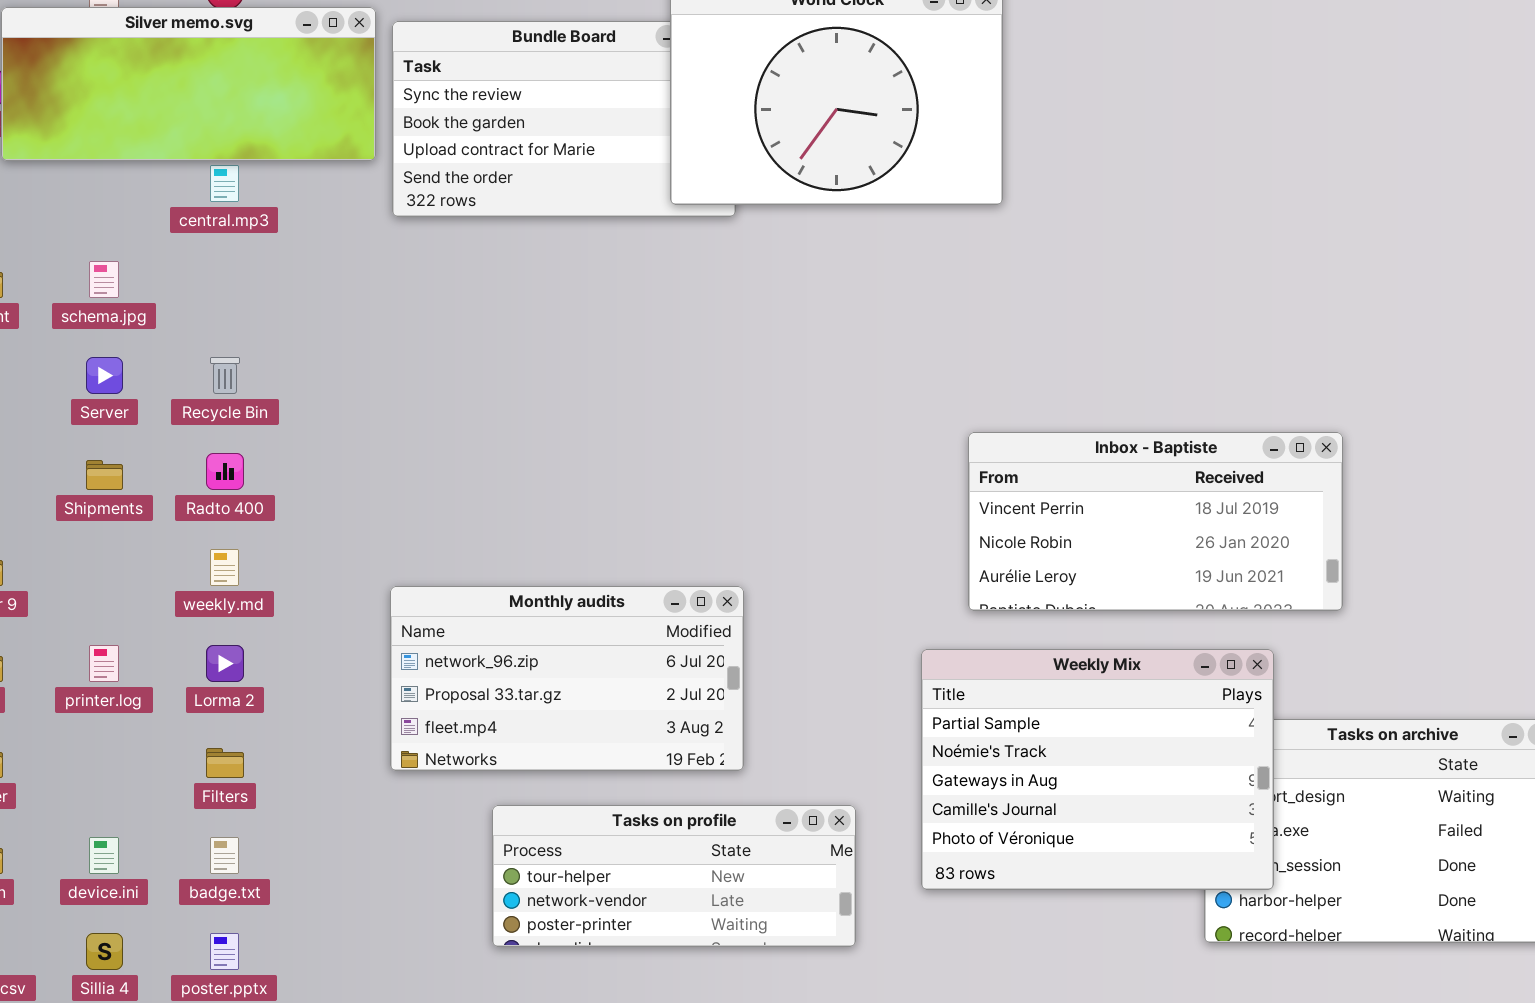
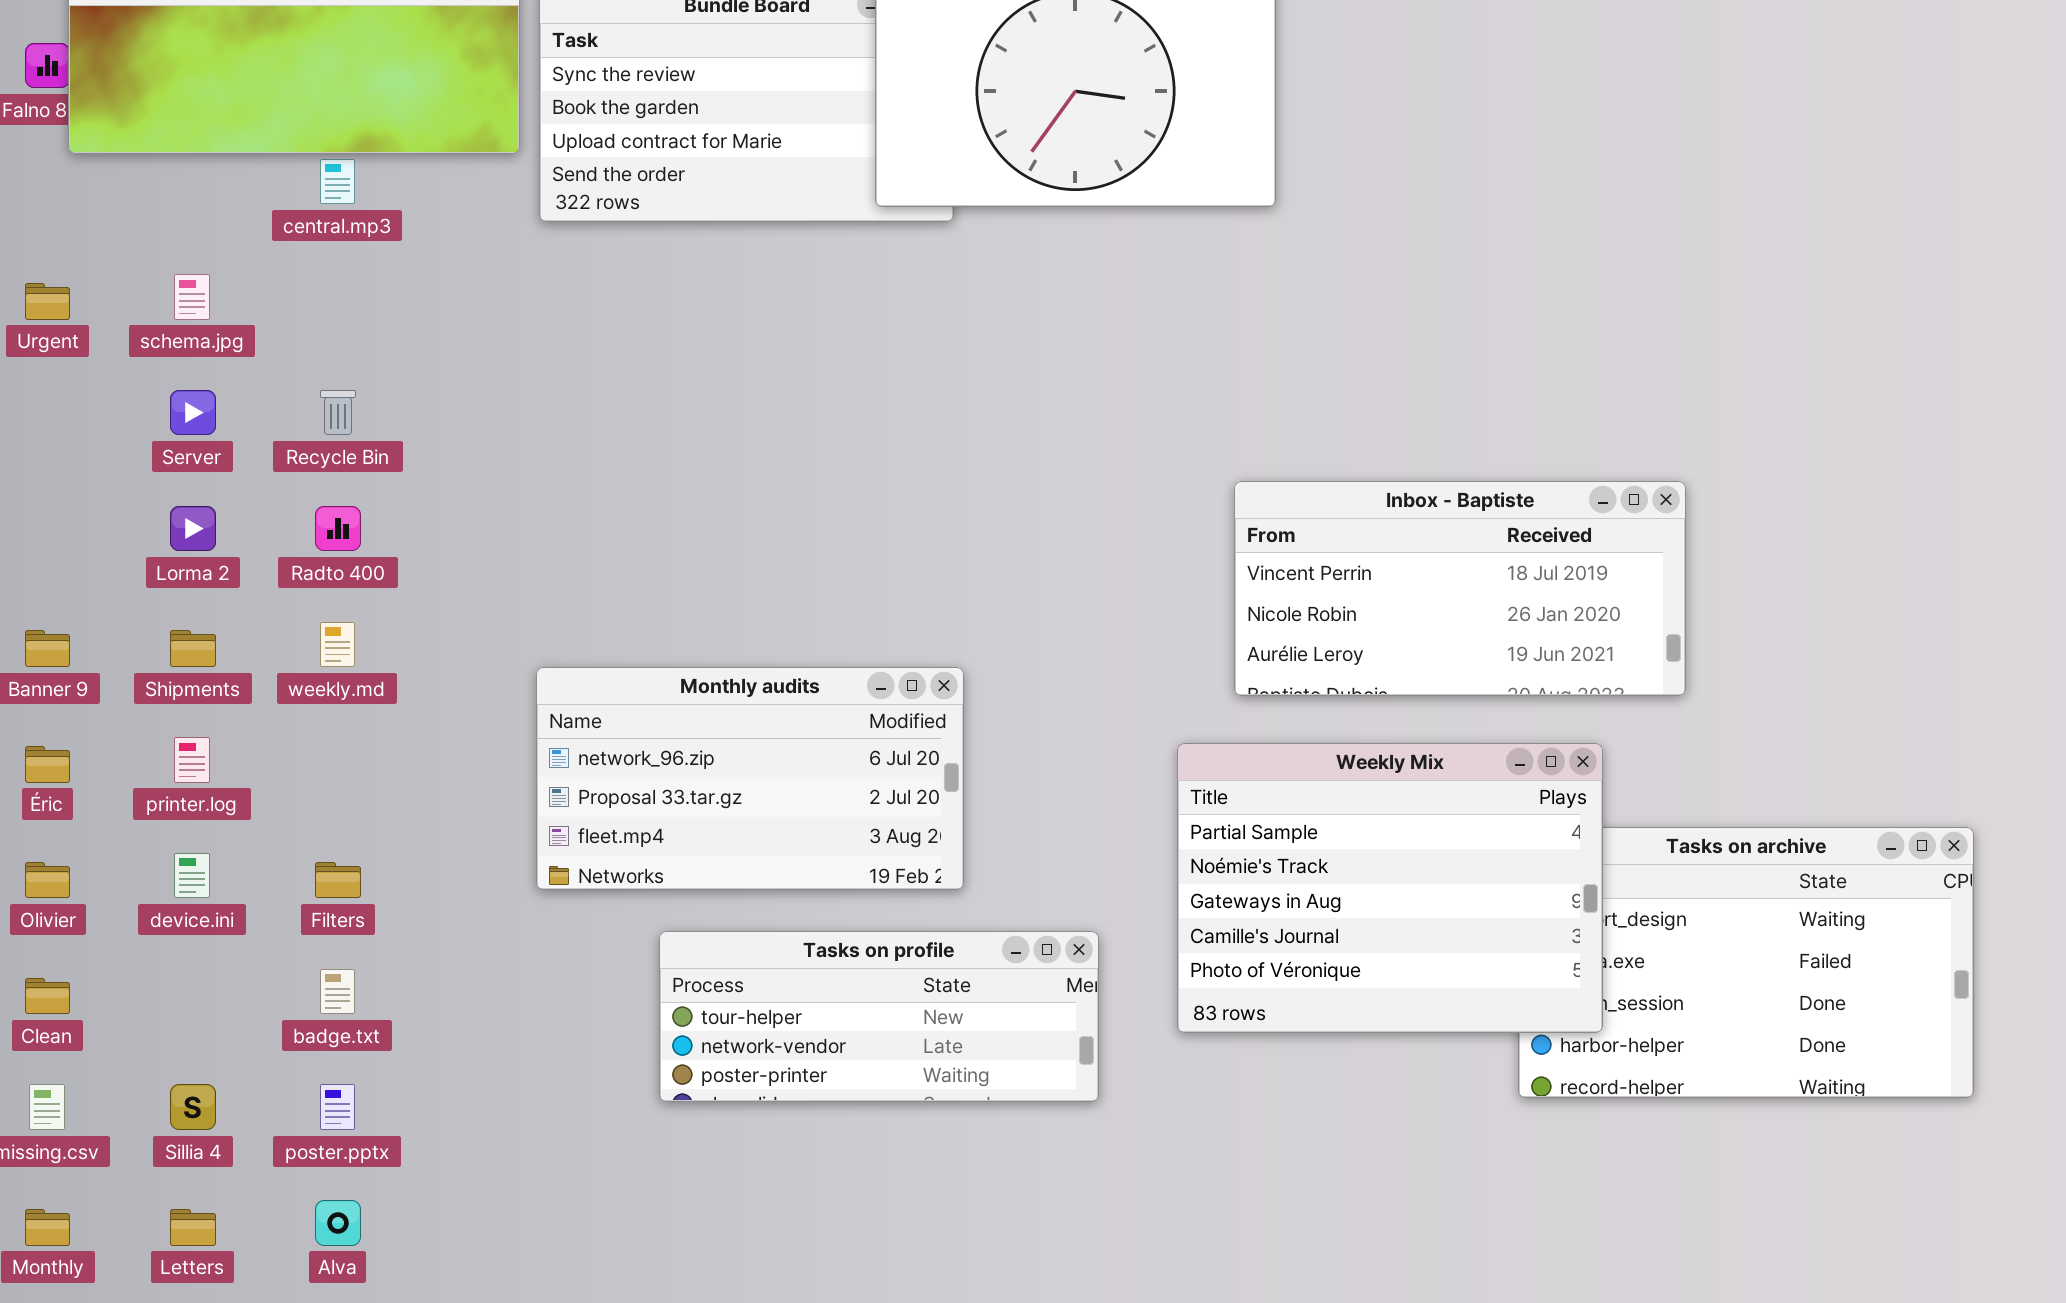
Shipments: [86,460,123,490] -> [170,630,216,667], moved
Lorma 2: [206,645,244,682] -> [170,506,216,551], moved
device.ini: [89,837,119,874] -> [174,853,210,898], moved

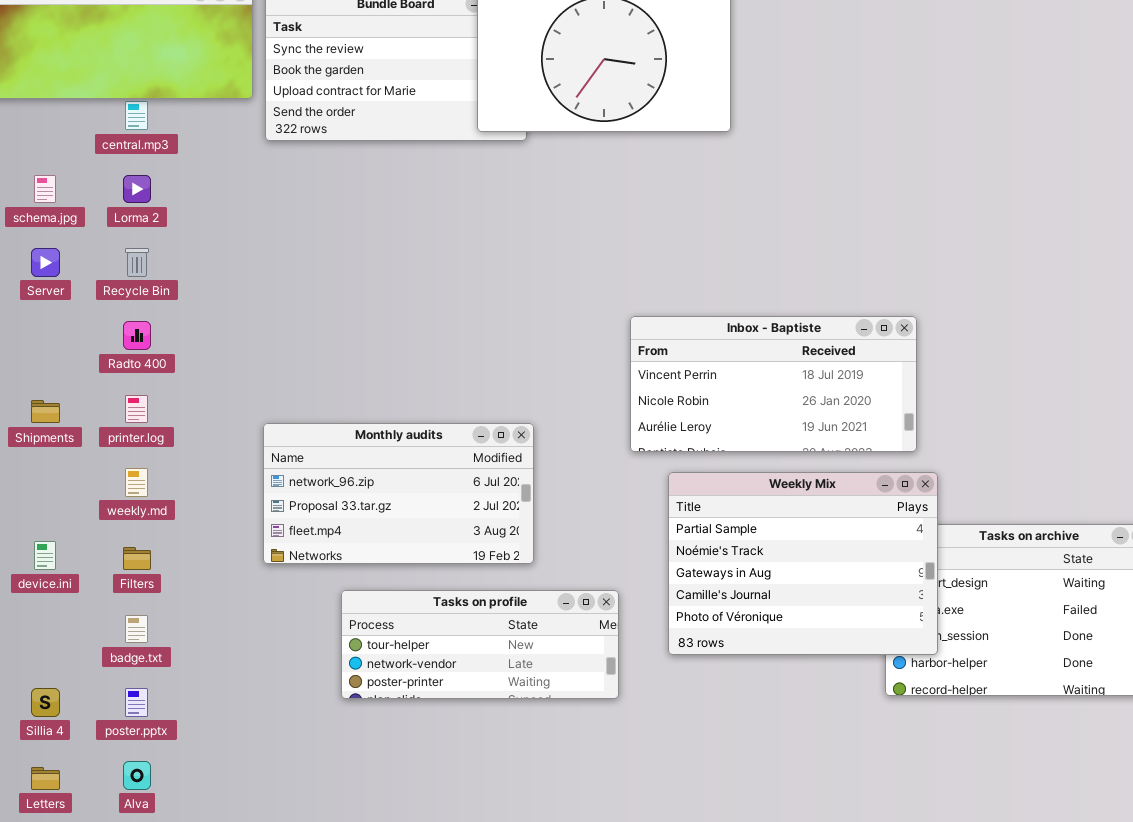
Inbox - Baptiste: [1234,481,1686,696] -> [630,316,917,452], moved
Lorma 2: [170,506,216,551] -> [123,175,151,203], moved
weekly.md: [320,622,355,667] -> [125,468,148,497], moved
printer.log: [174,737,210,783] -> [125,395,148,423], moved

